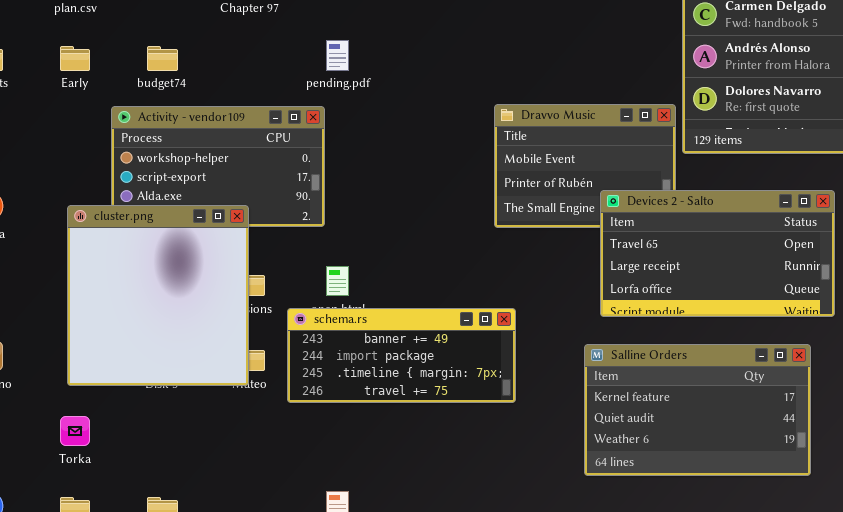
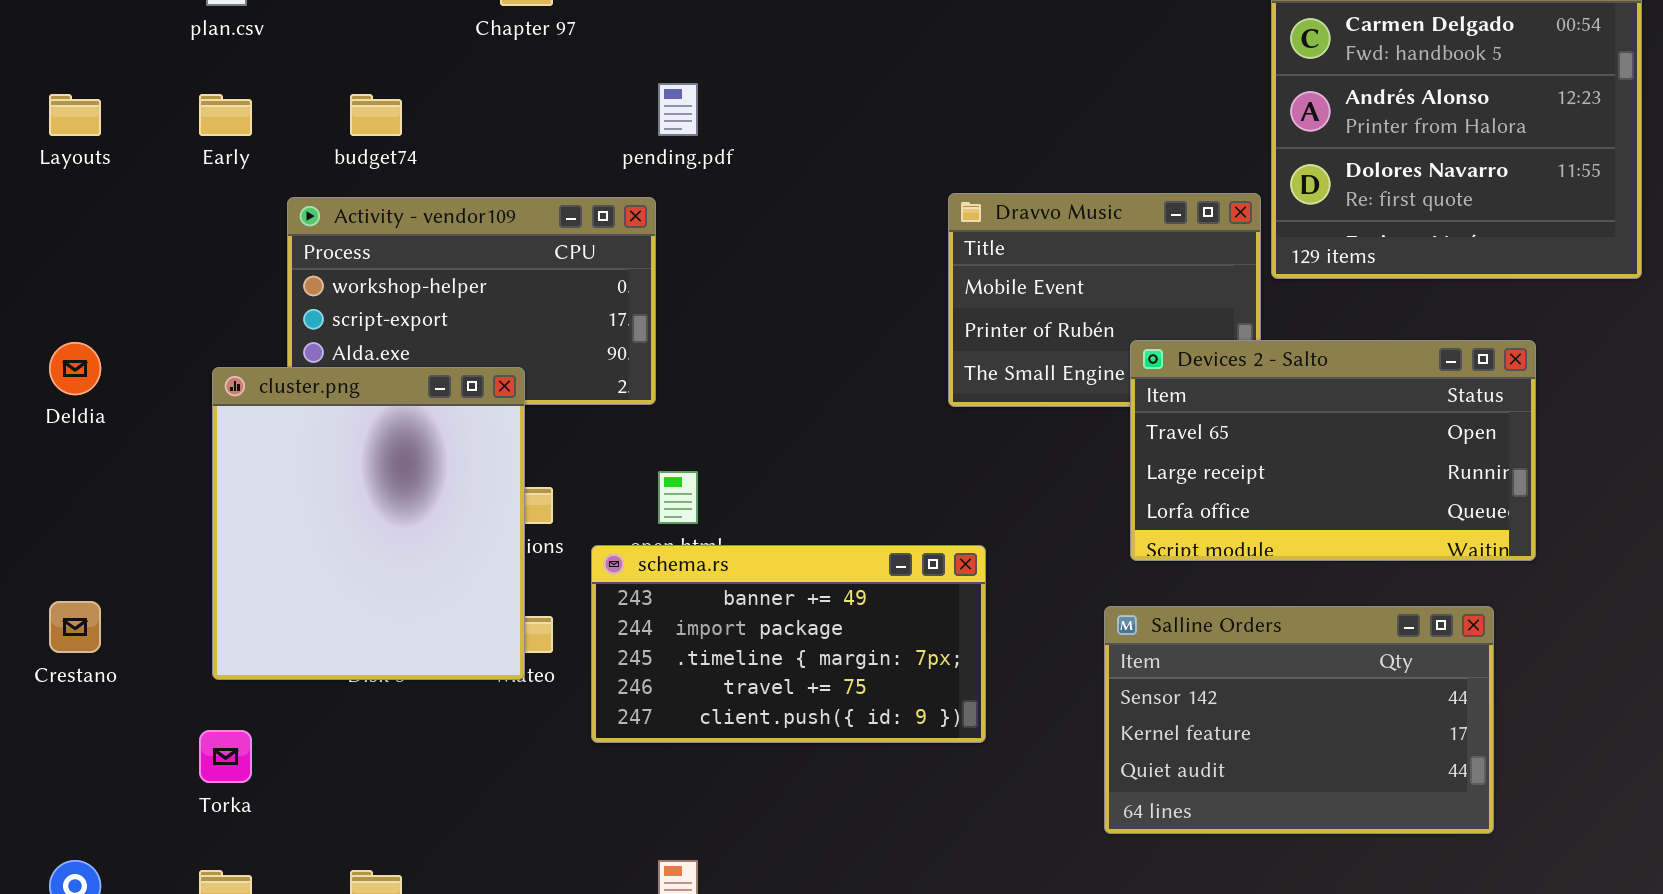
schema.rs: [287,308,516,403] -> [591,545,986,743], resized
Salline Orders: [584,344,811,476] -> [1104,606,1494,834], scrolled up 1 row

